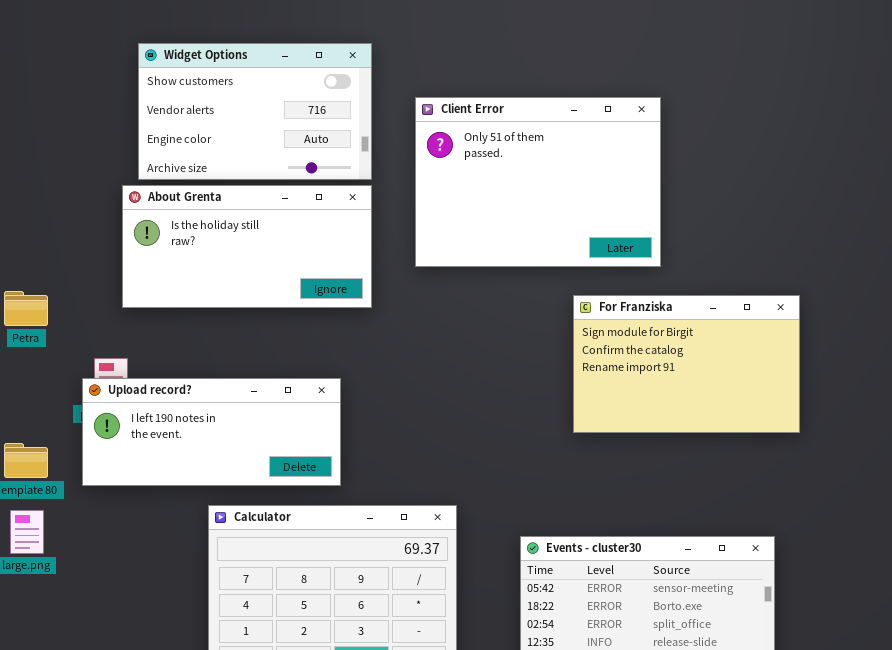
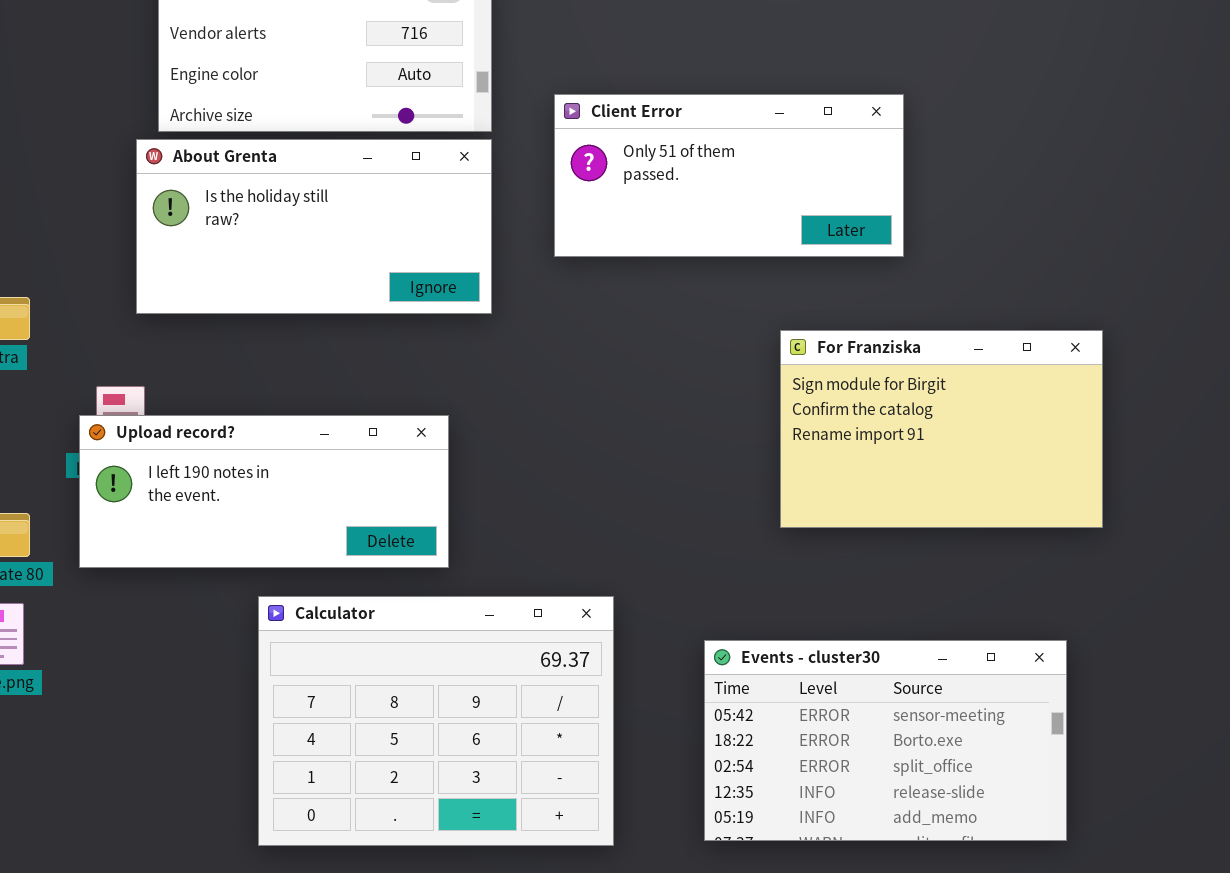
Client Error: [415,97,661,267] -> [554,94,904,257], resized
For Franziska: [573,295,800,433] -> [780,330,1103,528], moved

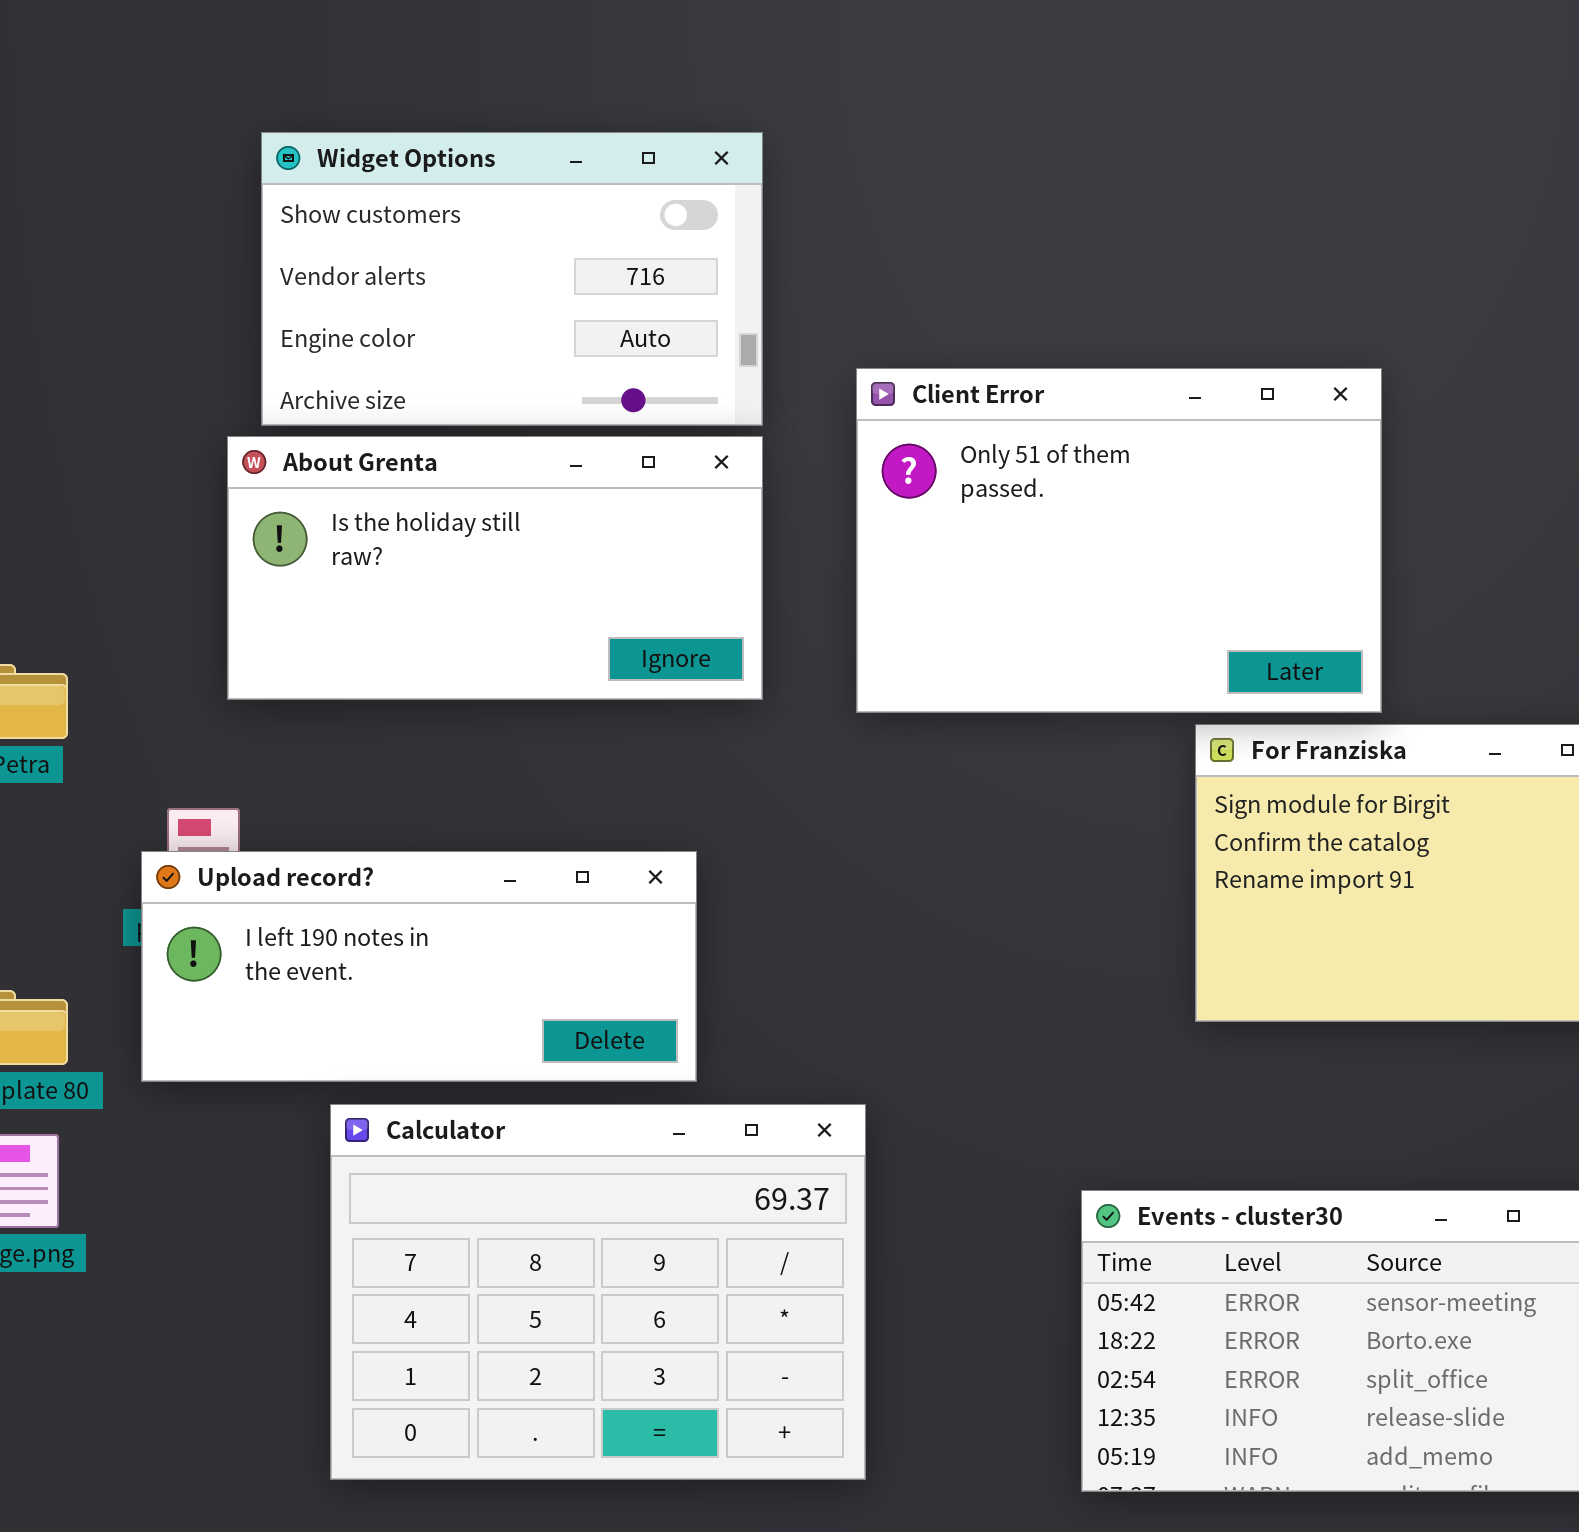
Client Error: [554,94,904,257] -> [856,368,1382,713], resized
Calculator: [258,596,614,846] -> [330,1104,866,1480], moved

